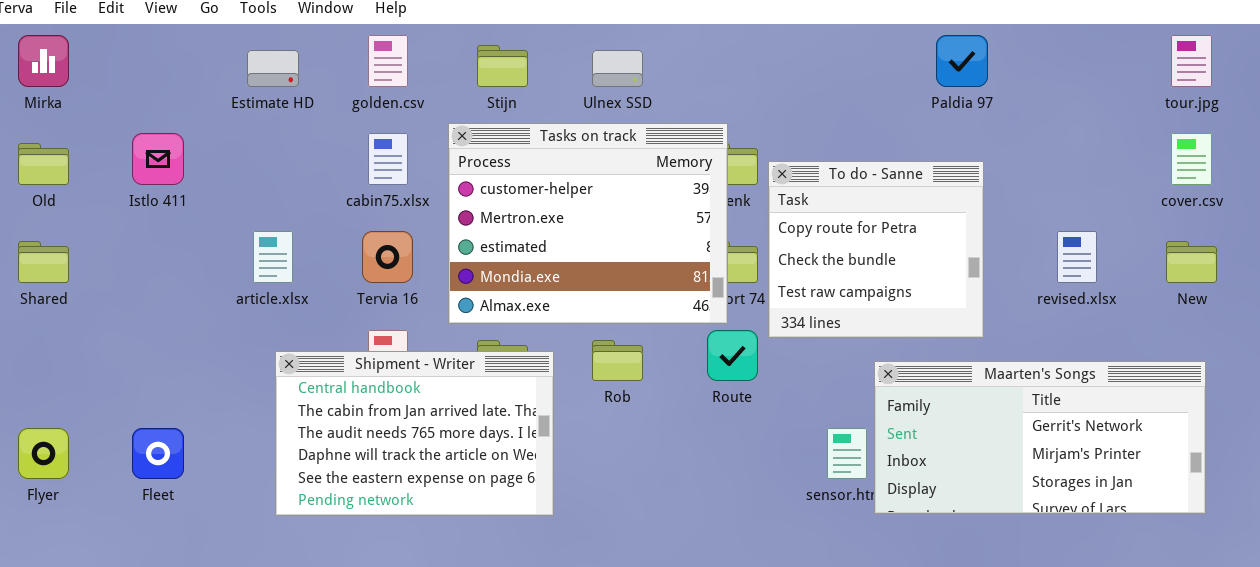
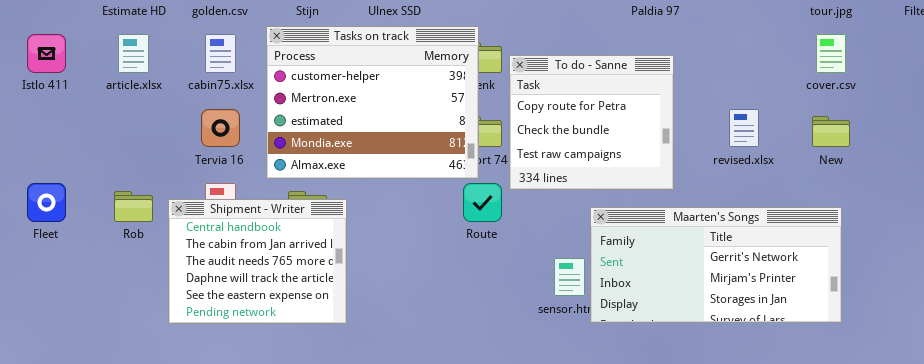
article.xlsx: [253,231,293,283] -> [118,34,149,73], moved
Rob: [592,340,643,381] -> [114,191,153,222], moved
Shipment - Writer: [275,351,554,516] -> [168,199,347,324], resized
Fleet: [132,428,184,479] -> [27,183,66,222], moved

